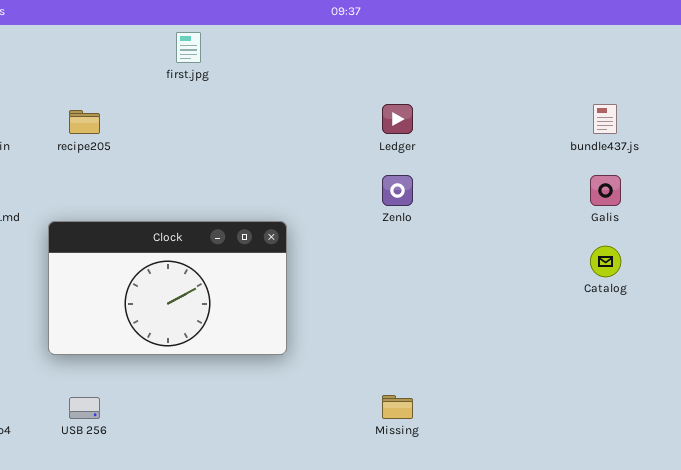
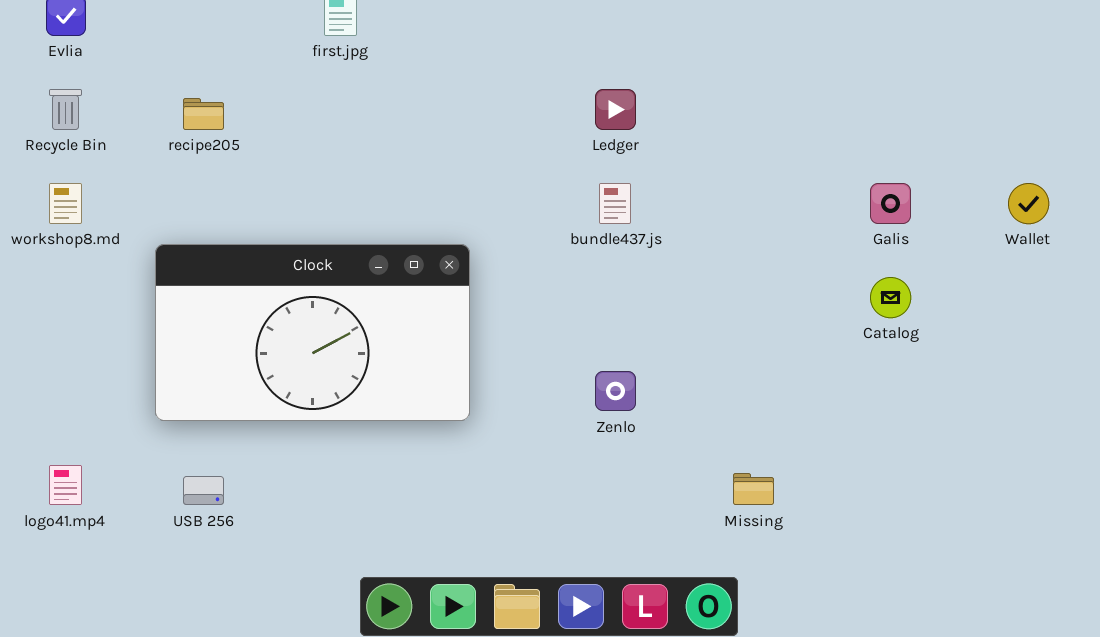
bundle437.js: [593,104,617,134] -> [599,183,631,224], moved
Zenlo: [382,175,413,206] -> [595,371,636,411], moved
Missing: [382,395,413,419] -> [733,473,774,505], moved

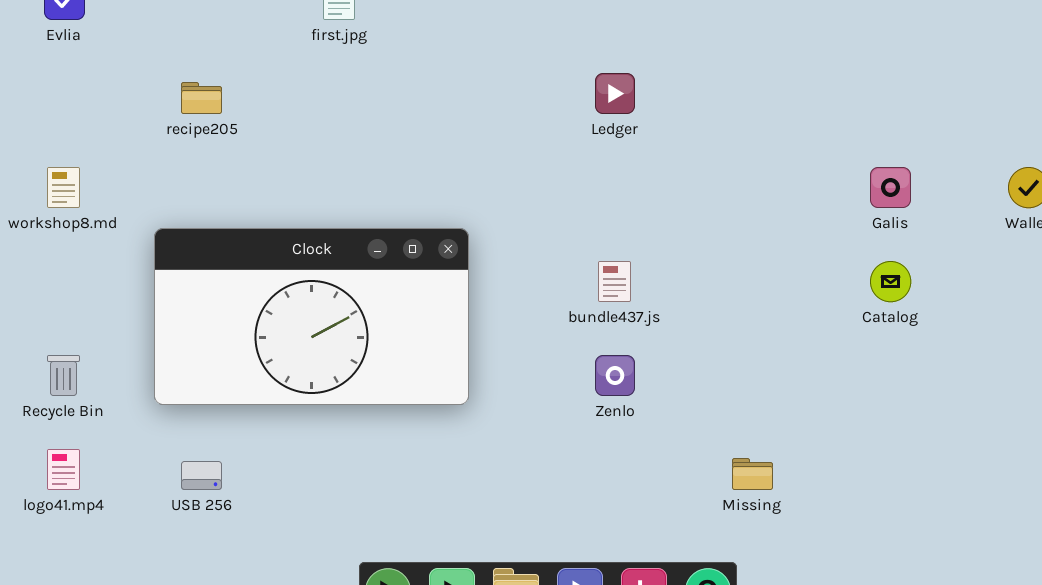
Recycle Bin: [49,89,82,130] -> [47,355,80,396], moved
bundle437.js: [599,183,631,224] -> [598,261,631,302], moved

